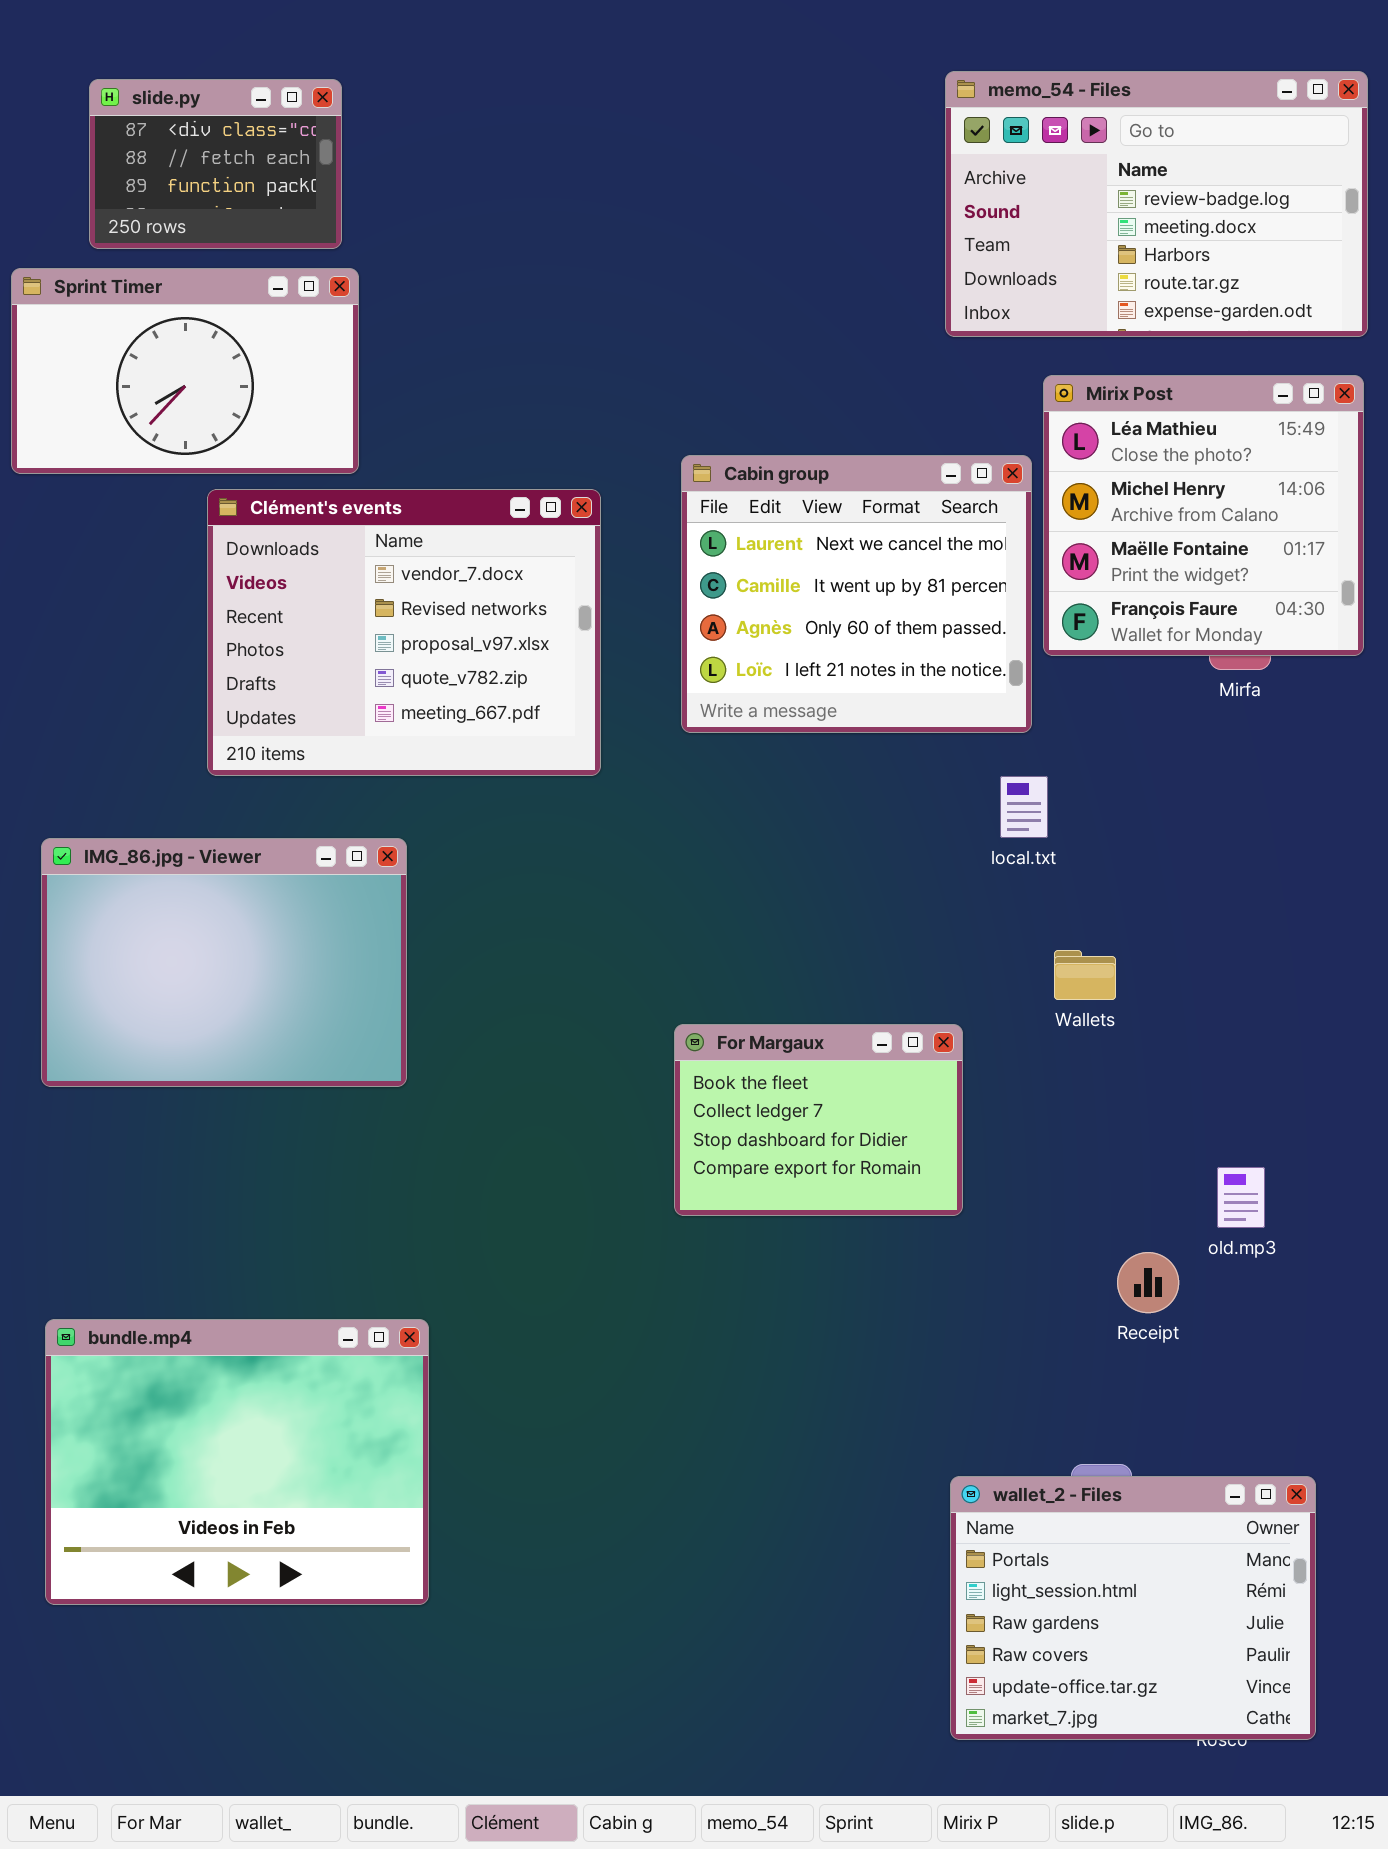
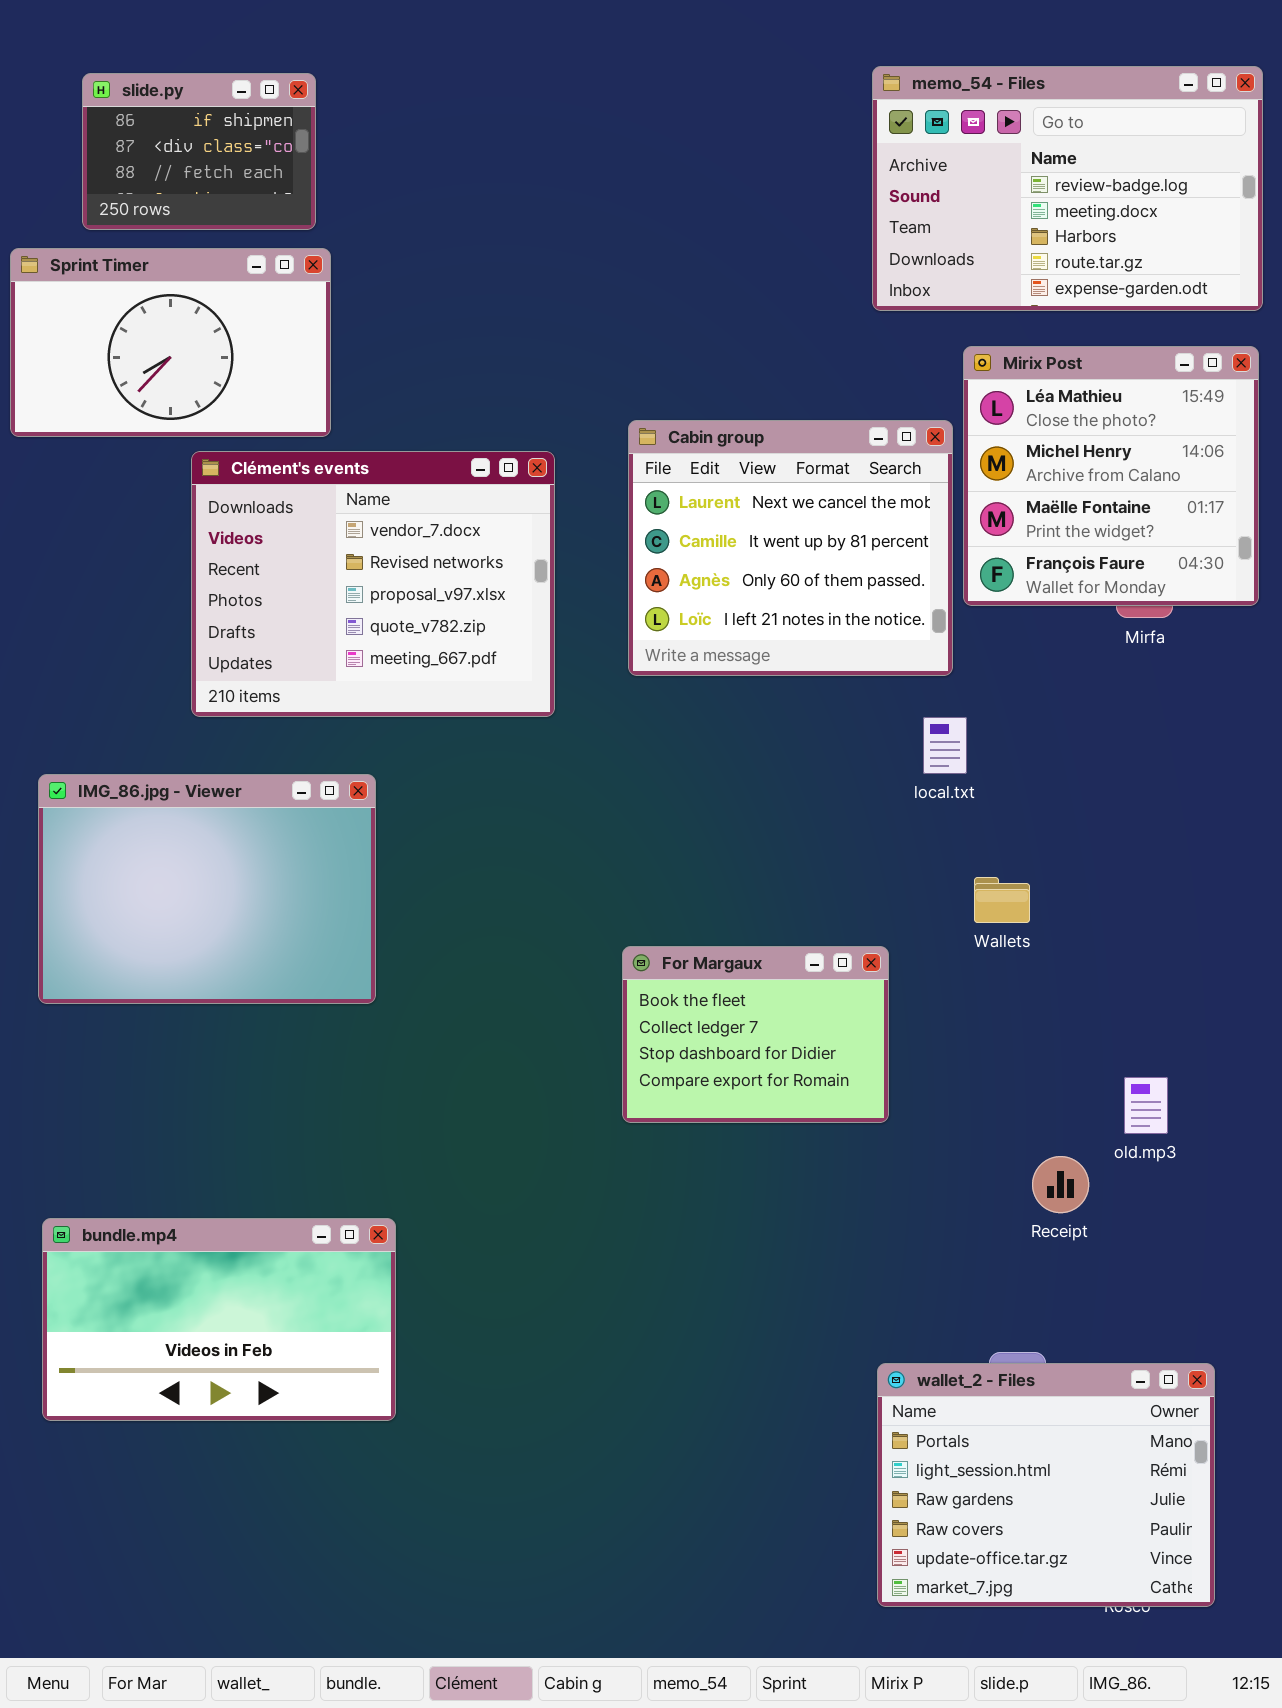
slide.py: [89,79,342,249] -> [82,73,316,230], scrolled up 1 row
bundle.mp4: [45,1319,429,1605] -> [42,1218,396,1421], resized

